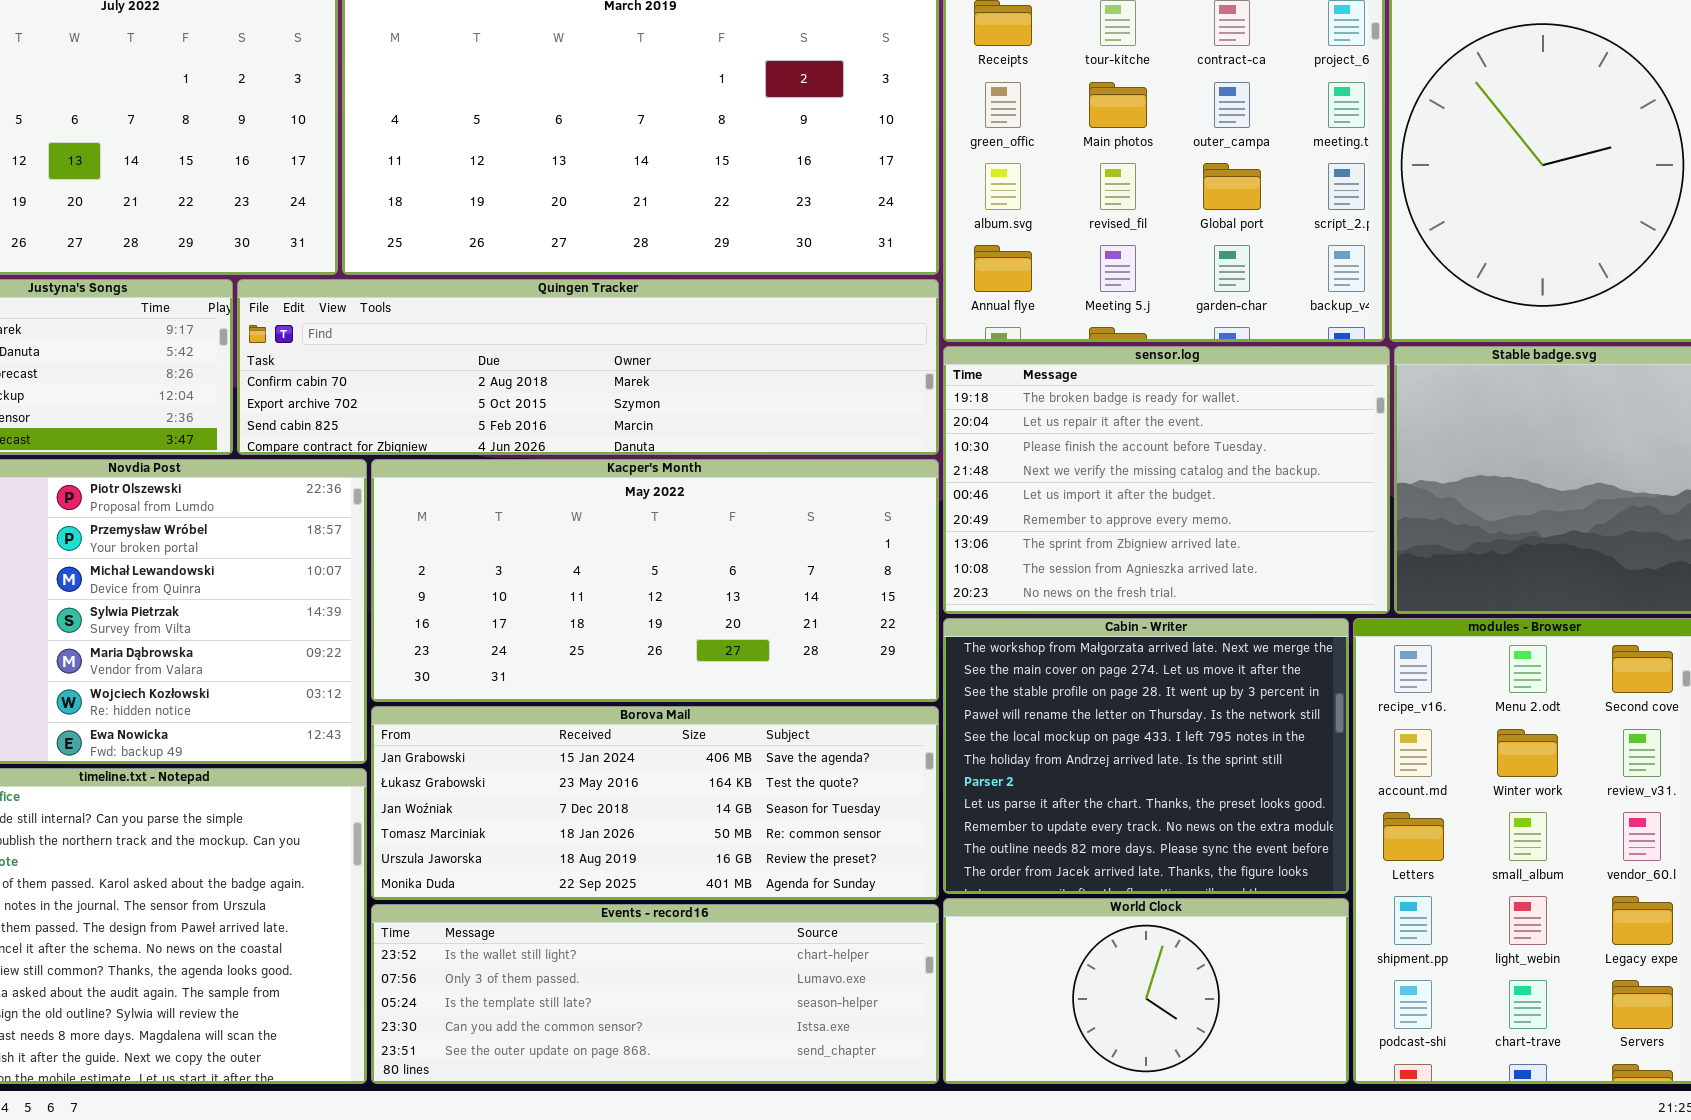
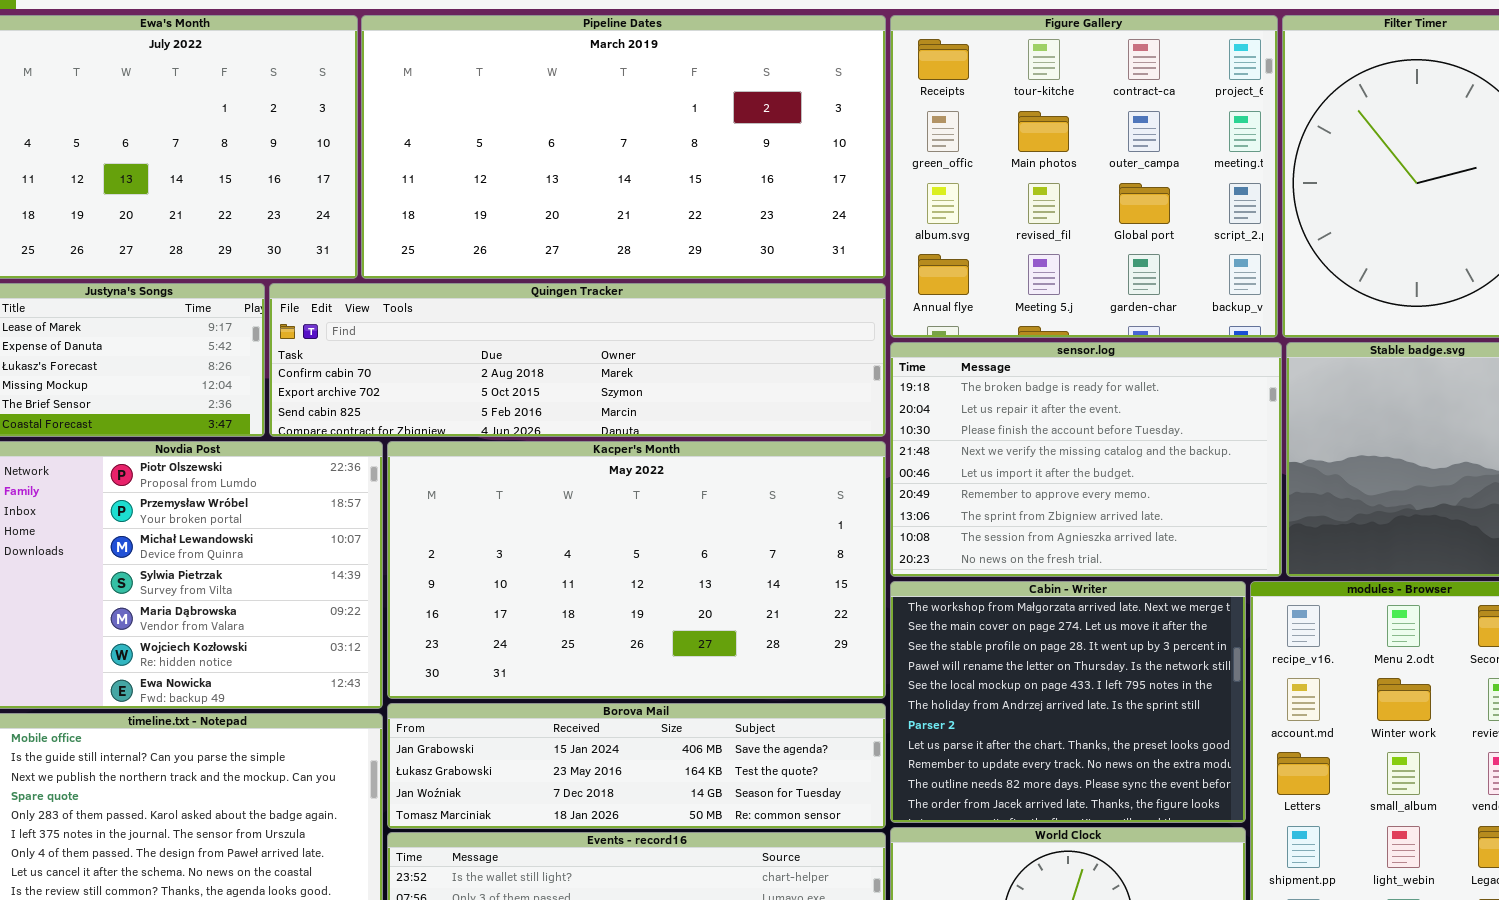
Kacper's Month: [371,459,939,702] -> [387,441,886,699], resized
Borova Mail: [371,706,939,900] -> [387,703,886,829], resized

